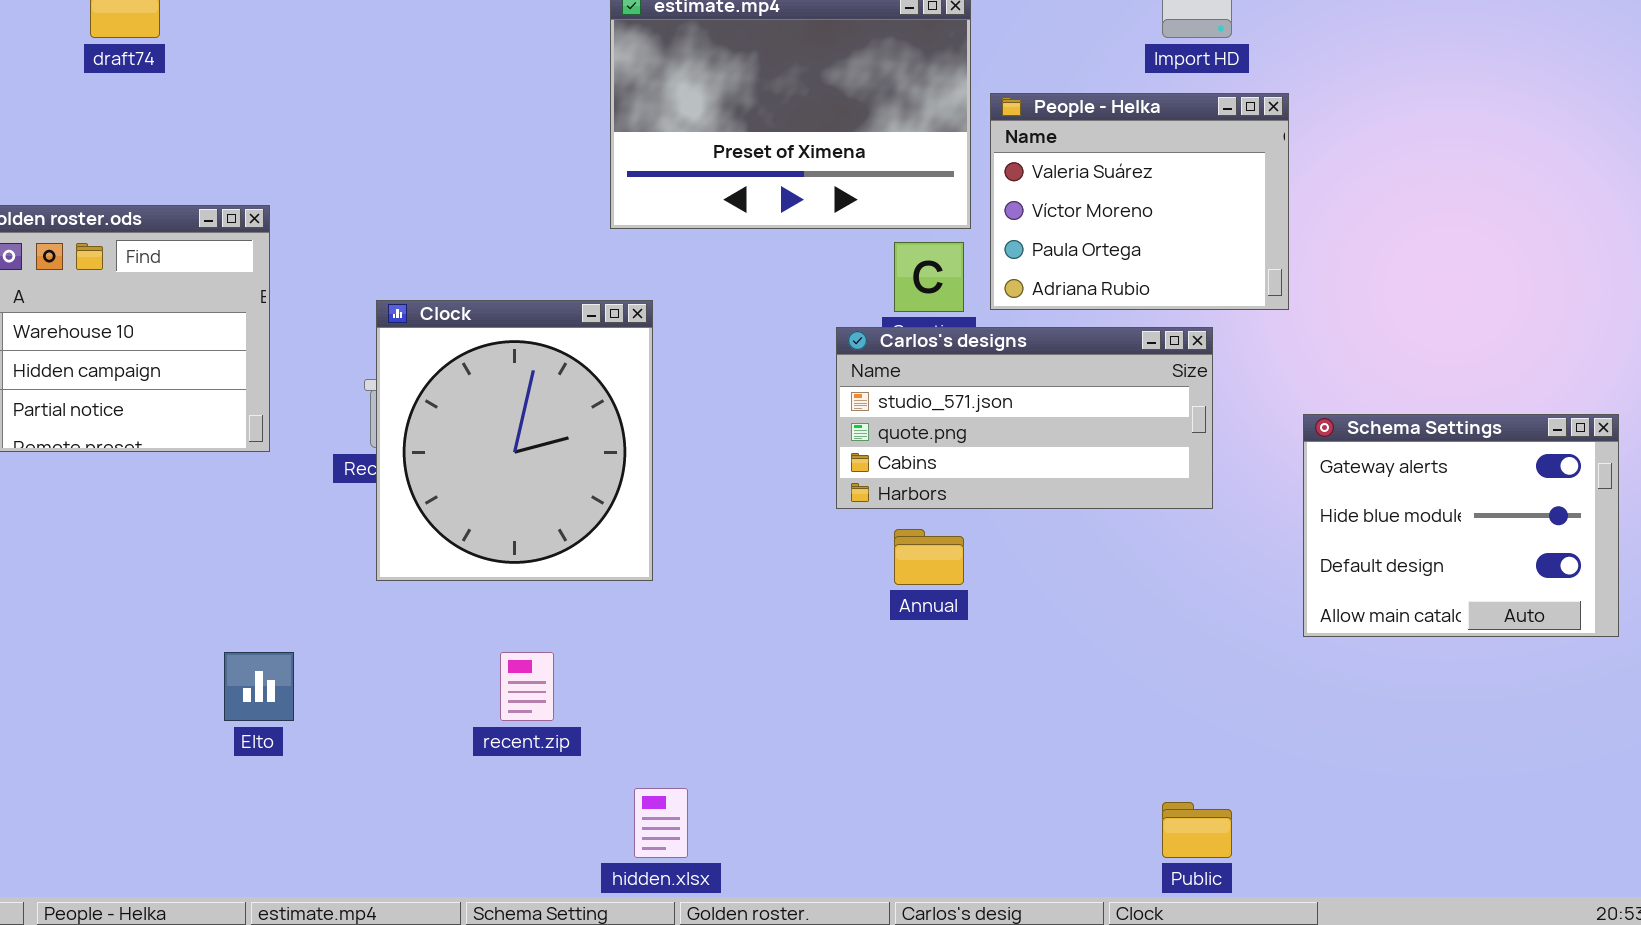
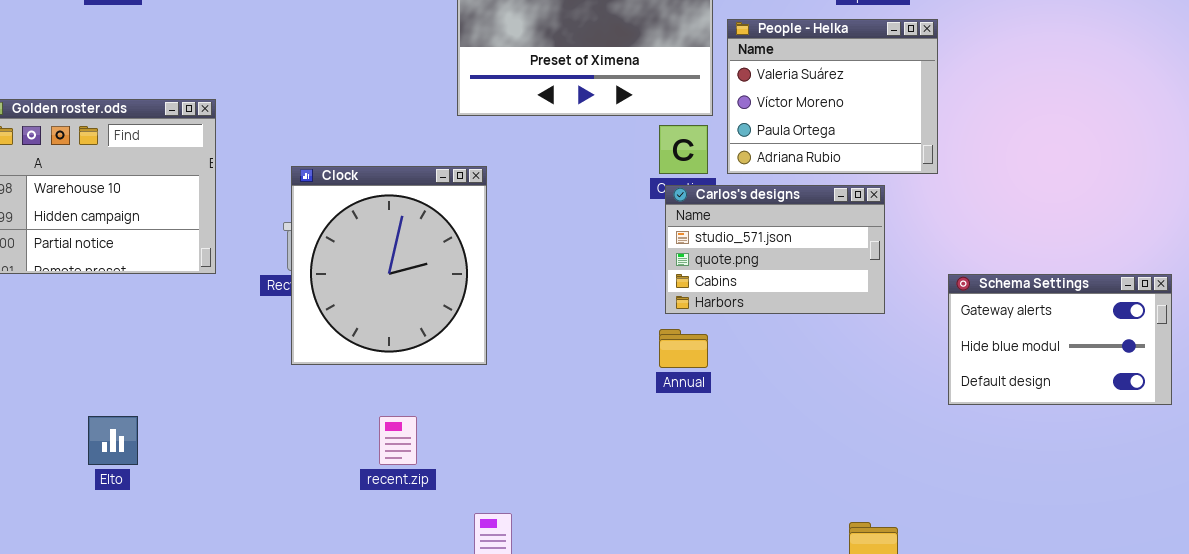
Carlos's designs: [836,327,1213,509] -> [665,185,885,314], resized
Schema Settings: [1303,414,1619,637] -> [948,274,1172,405], resized
Elto: [224,652,294,721] -> [88,416,138,465], moved

